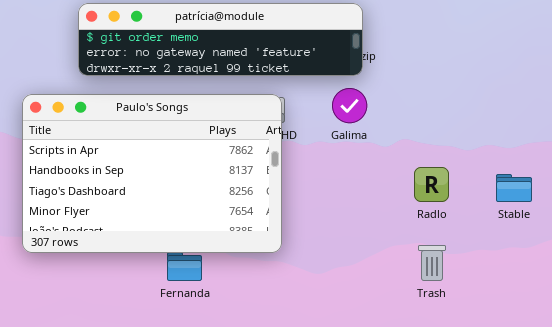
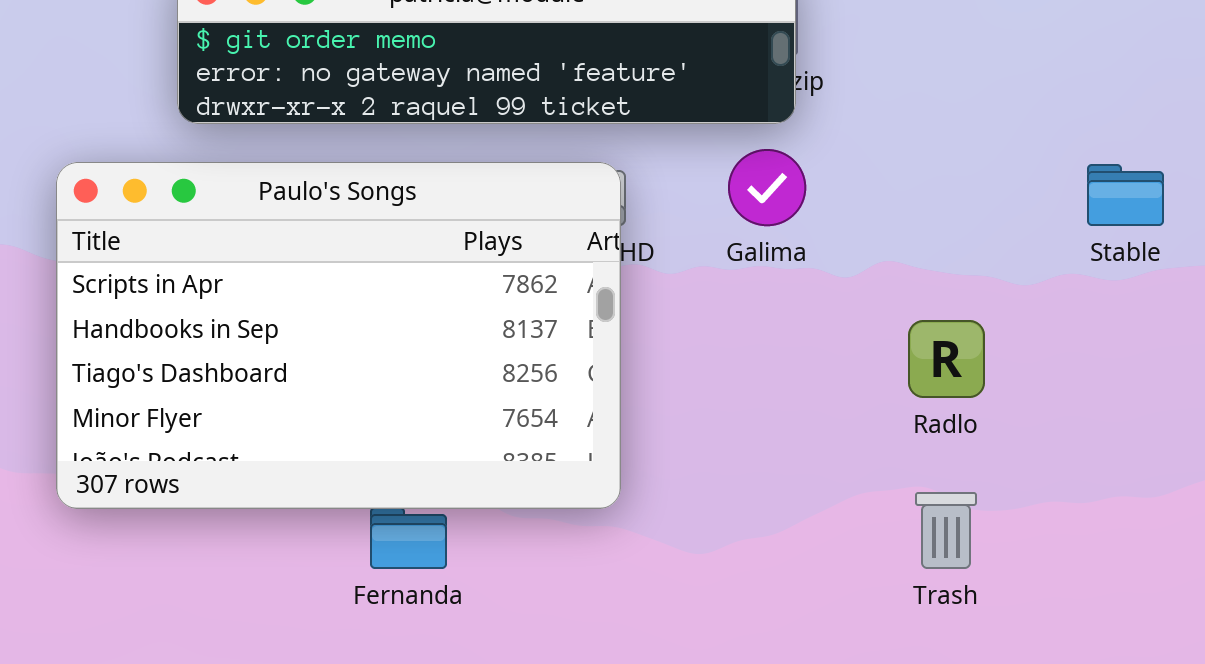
Stable: [496,174,532,202] -> [1087,164,1164,226], moved

